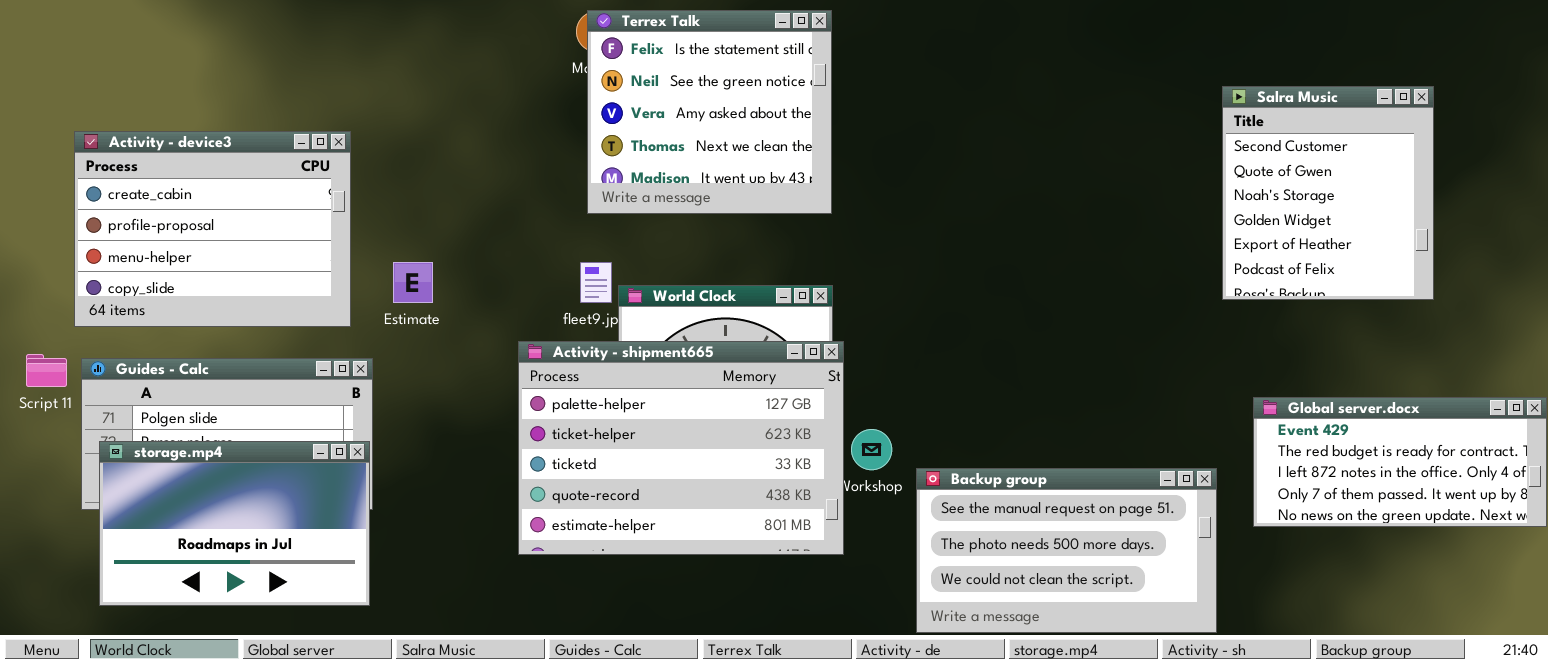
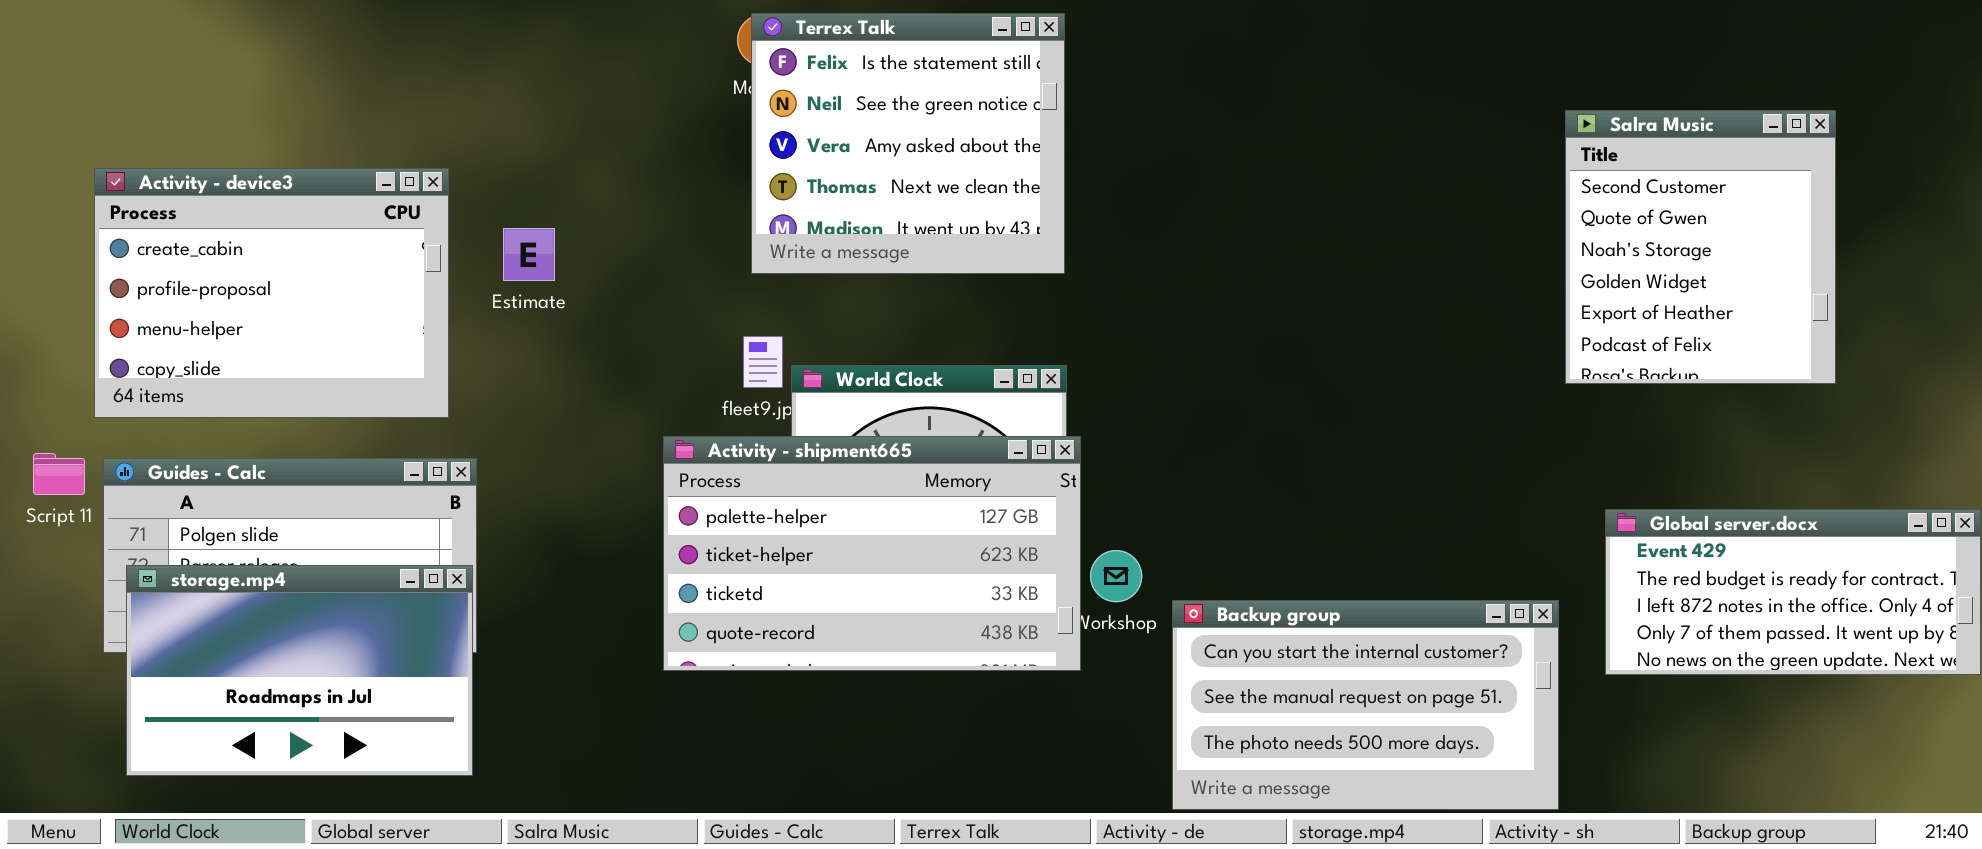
Estimate: [393,262,433,303] -> [503,228,555,281], moved
Activity - shipment665: [518,341,844,555] -> [663,436,1081,671], resized
Backup group: [916,468,1217,633] -> [1172,600,1559,810], scrolled up 1 row

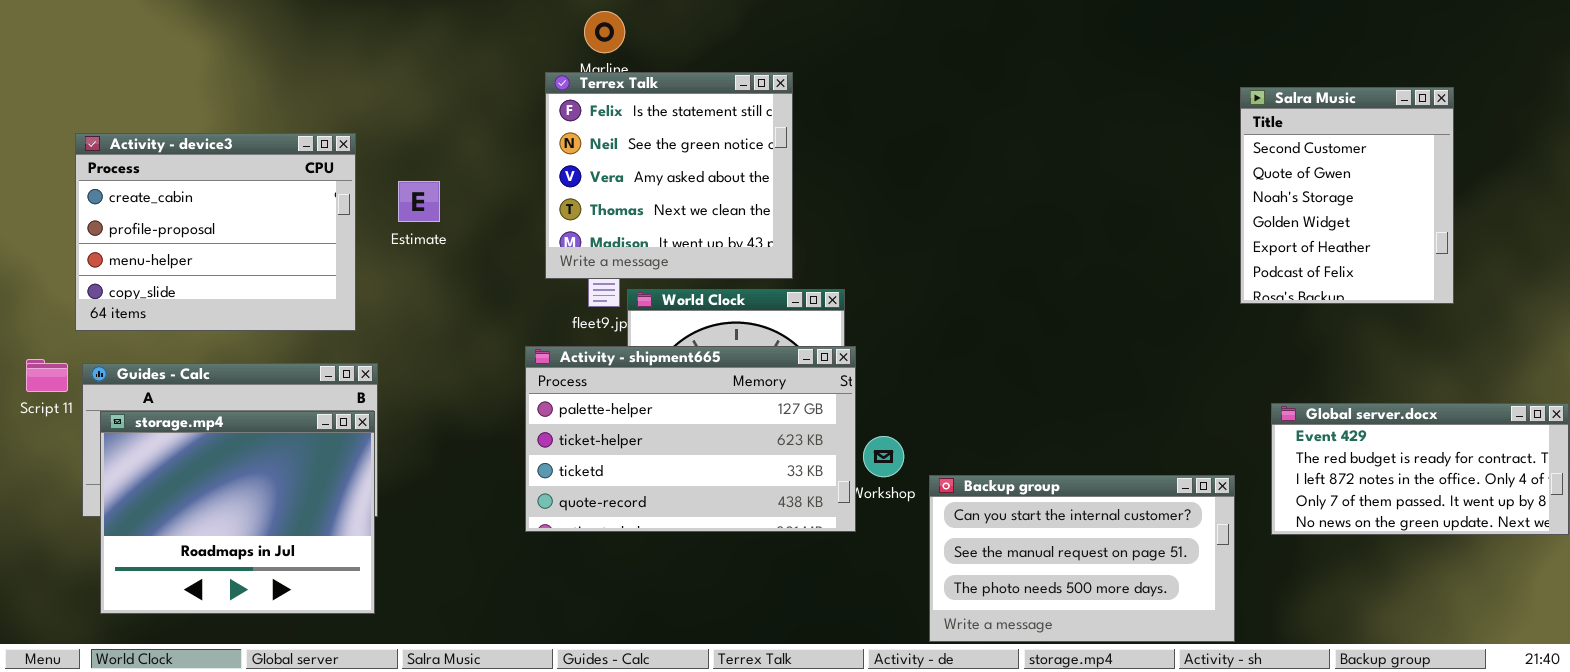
Terrex Talk: [751,13,1065,274] -> [545,72,793,279], moved
storage.mp4: [126,565,473,776] -> [100,411,375,614], resized

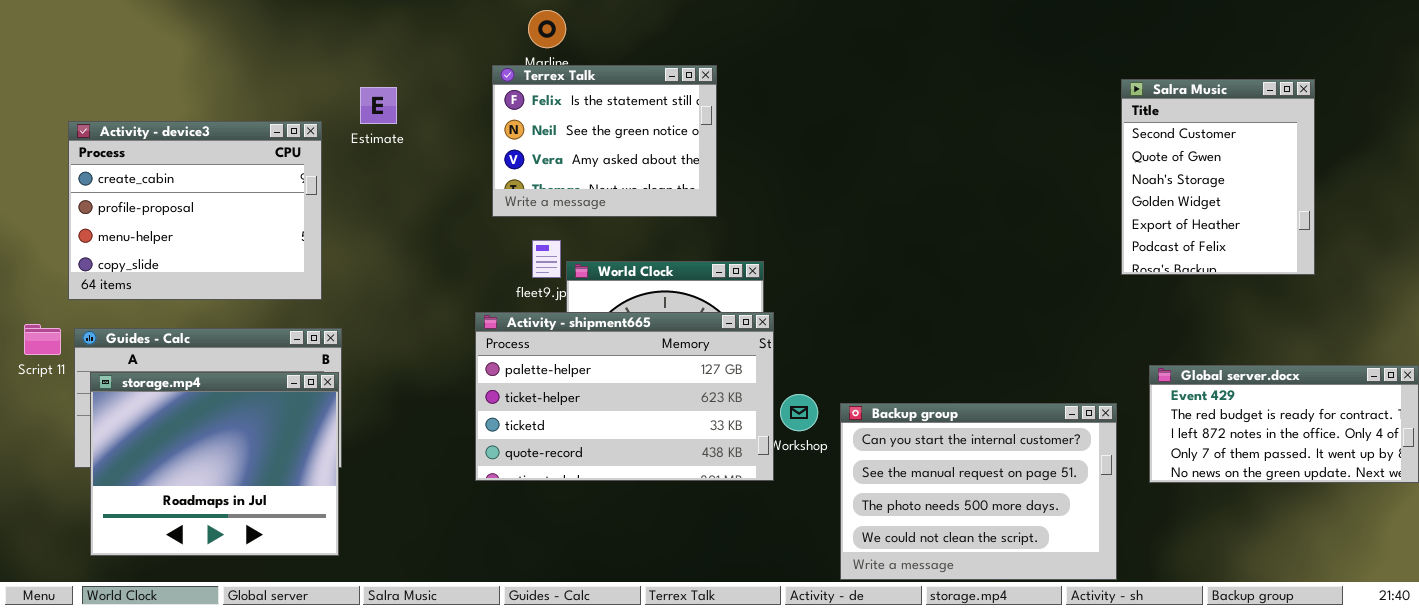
Terrex Talk: [545,72,793,279] -> [492,65,717,217], resized
Estimate: [398,181,440,222] -> [360,87,397,124], moved
Backup group: [929,475,1235,642] -> [840,403,1117,580], resized

